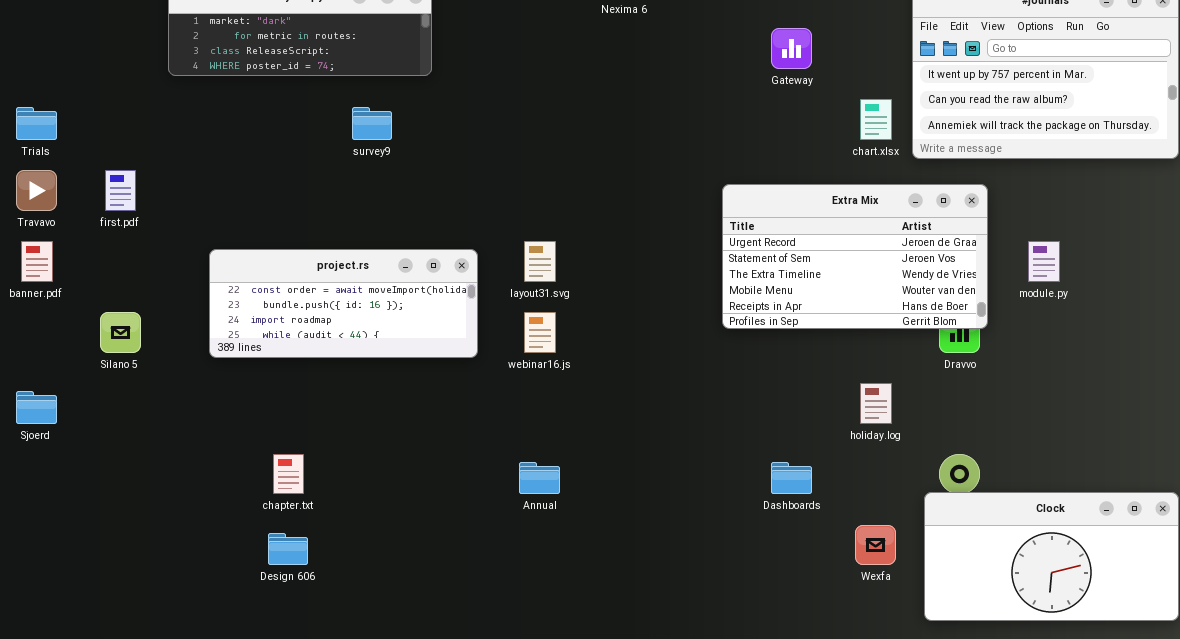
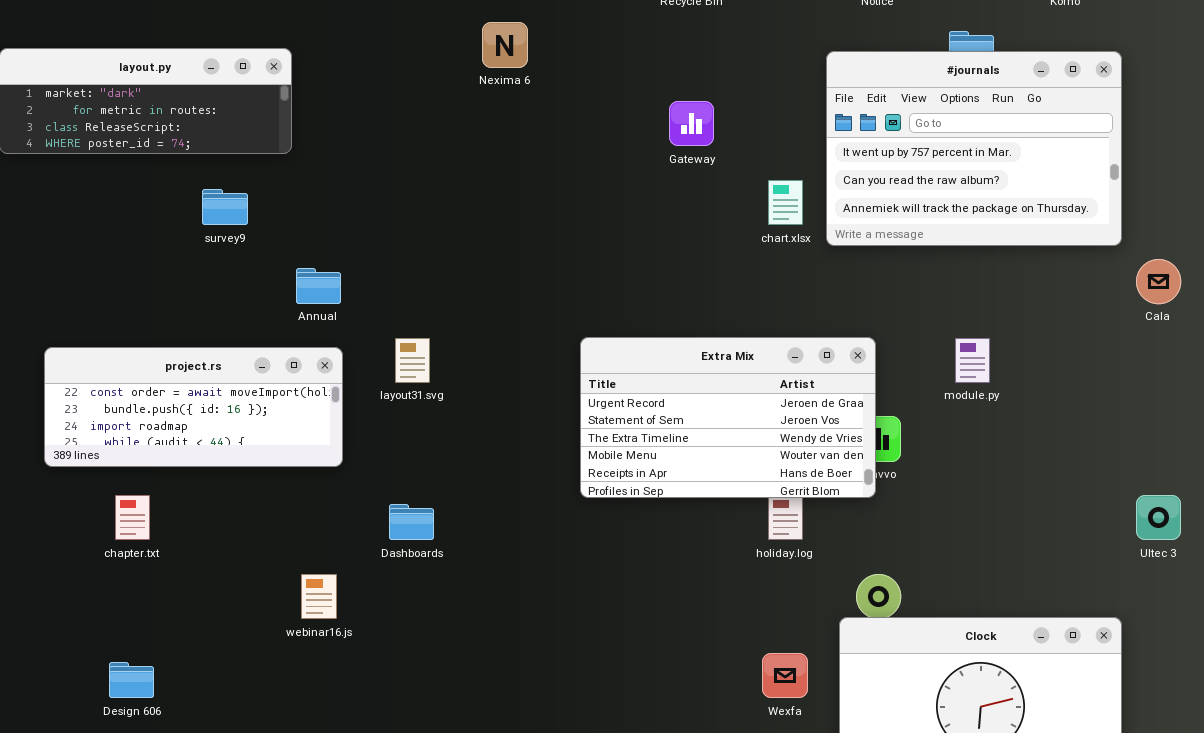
Extra Mix: [722,184,988,329] -> [580,337,876,498], moved
webinar16.js: [524,312,556,353] -> [301,574,337,619], moved
chapter.txt: [273,454,304,494] -> [115,495,150,540], moved
Annual: [519,462,560,494] -> [296,268,341,304], moved
Dashboards: [771,462,812,494] -> [389,504,434,540], moved

